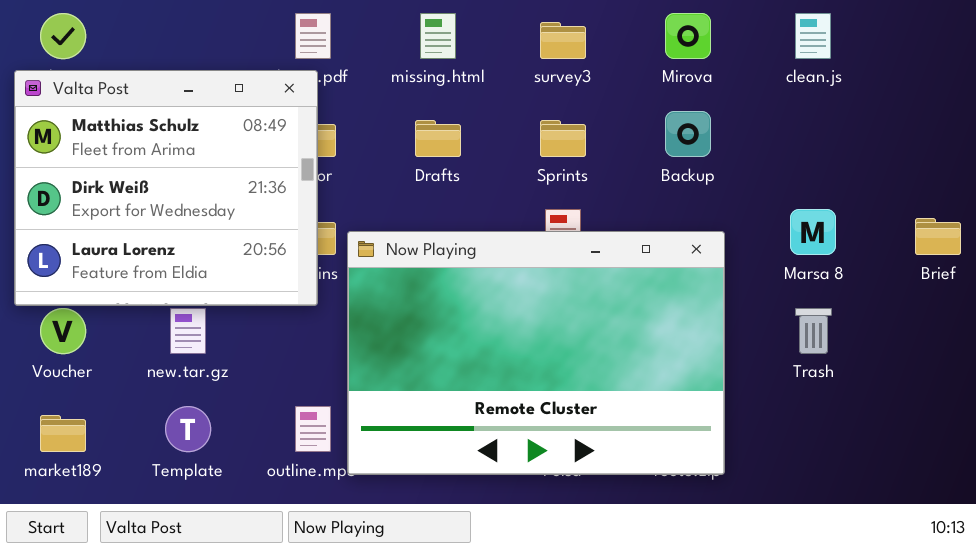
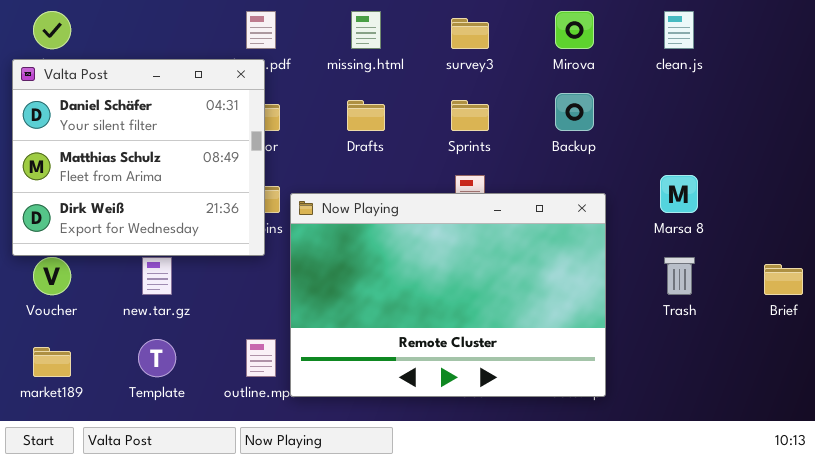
Valta Post: [14,70,318,306] -> [12,59,265,256], scrolled up 1 row
Brief: [915,218,961,255] -> [764,264,803,295], moved

